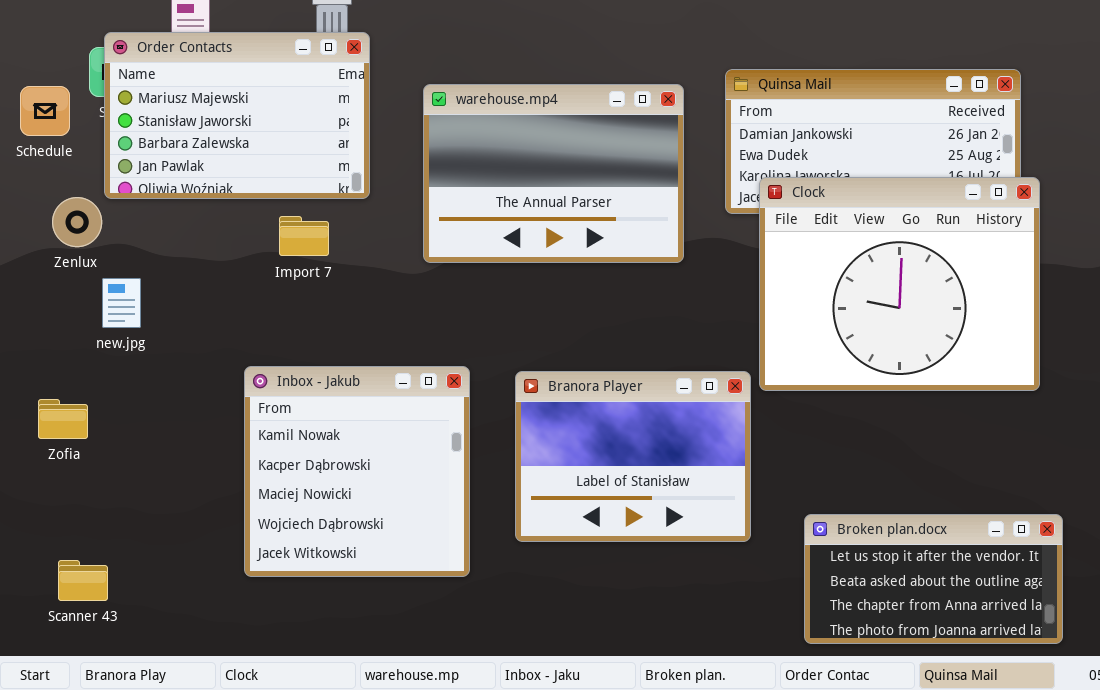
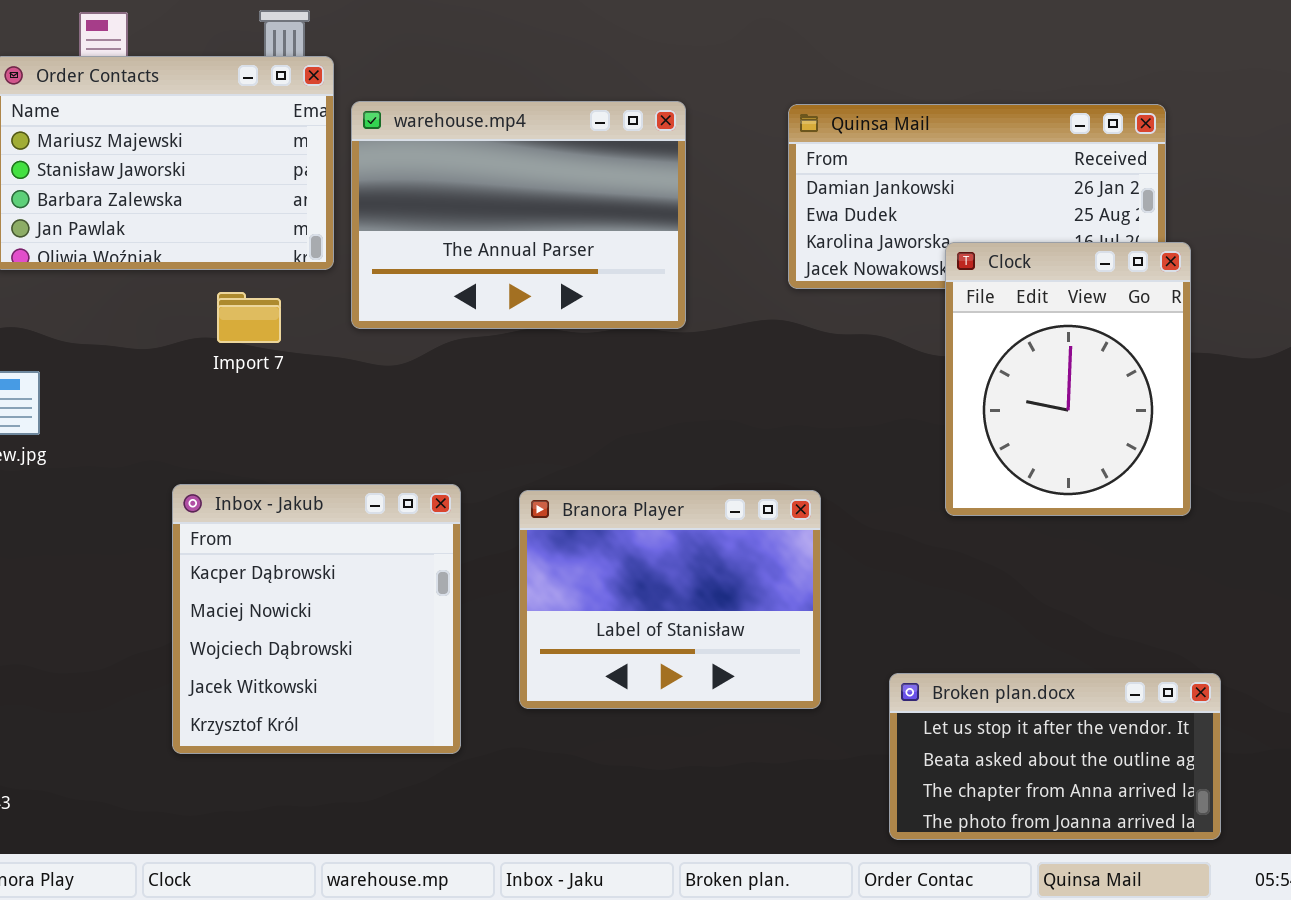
warehouse.mp4: [423,84,684,263] -> [351,101,686,329], moved
Clock: [759,177,1040,391] -> [945,242,1191,516], resized
Inbox - Jakub: [244,366,470,577] -> [172,484,461,754], scrolled down 1 row

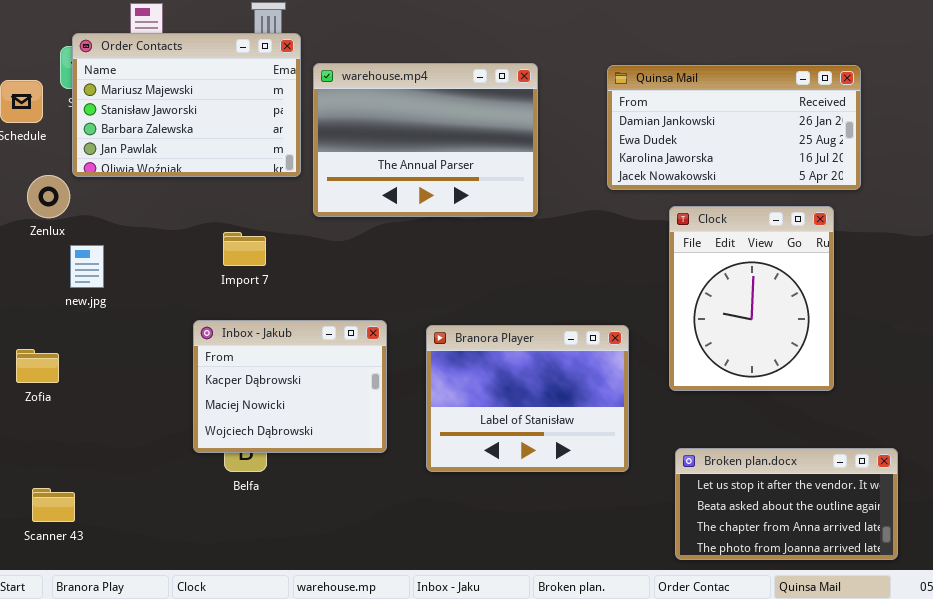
Clock: [945,242,1191,516] -> [669,206,834,391], moved
Import 7: [217,292,281,343] -> [223,232,266,266], moved
Inbox - Jakub: [172,484,461,754] -> [193,320,387,453], resized

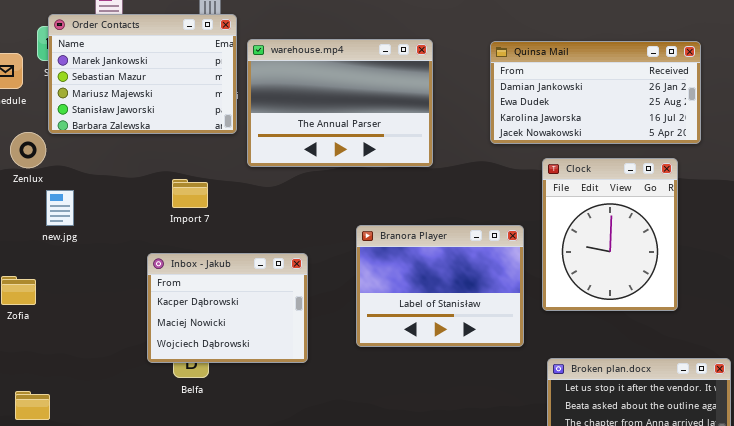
Order Contacts: [72,33,301,177] -> [48,14,237,134], scrolled up 2 rows
Branora Player: [426,325,629,472] -> [356,225,524,347], moved

